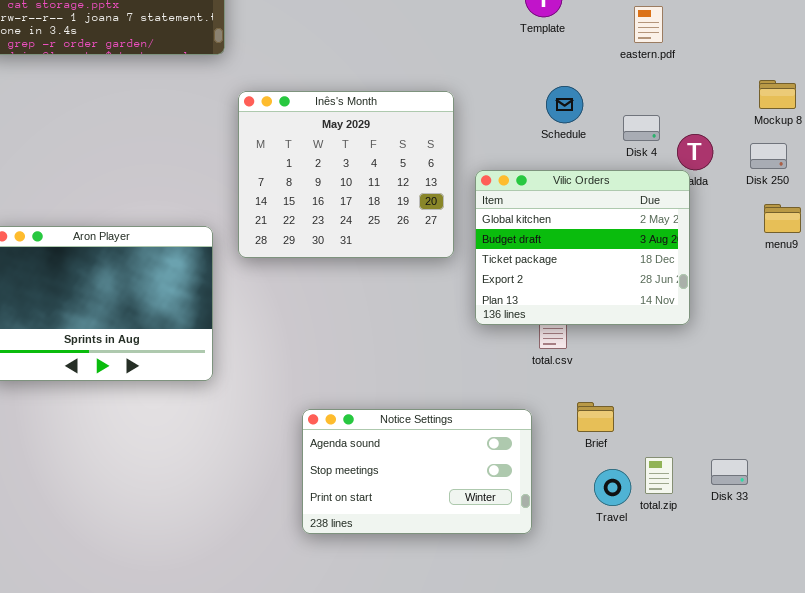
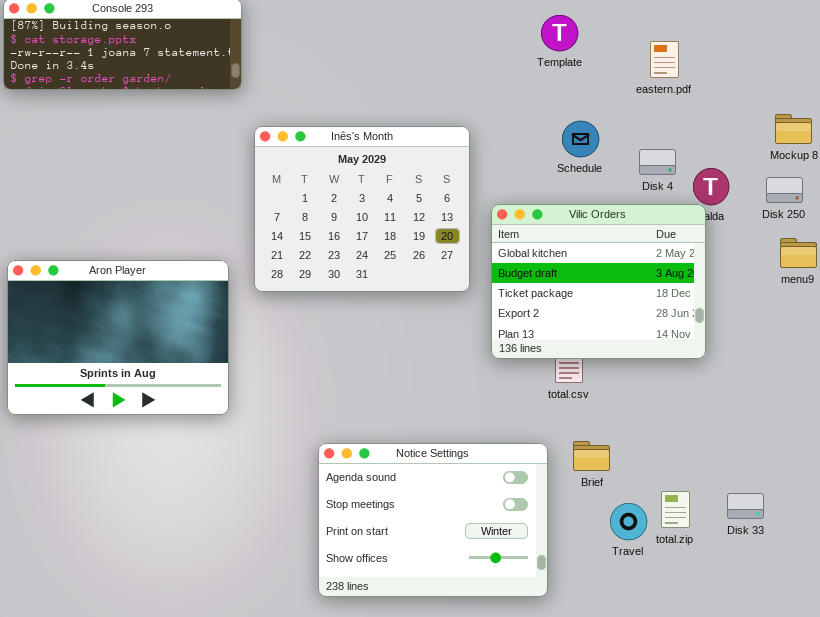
Brief: [577,402,614,432] -> [573,441,610,471], moved
Notice Settings: [302,409,532,534] -> [318,443,548,597], resized

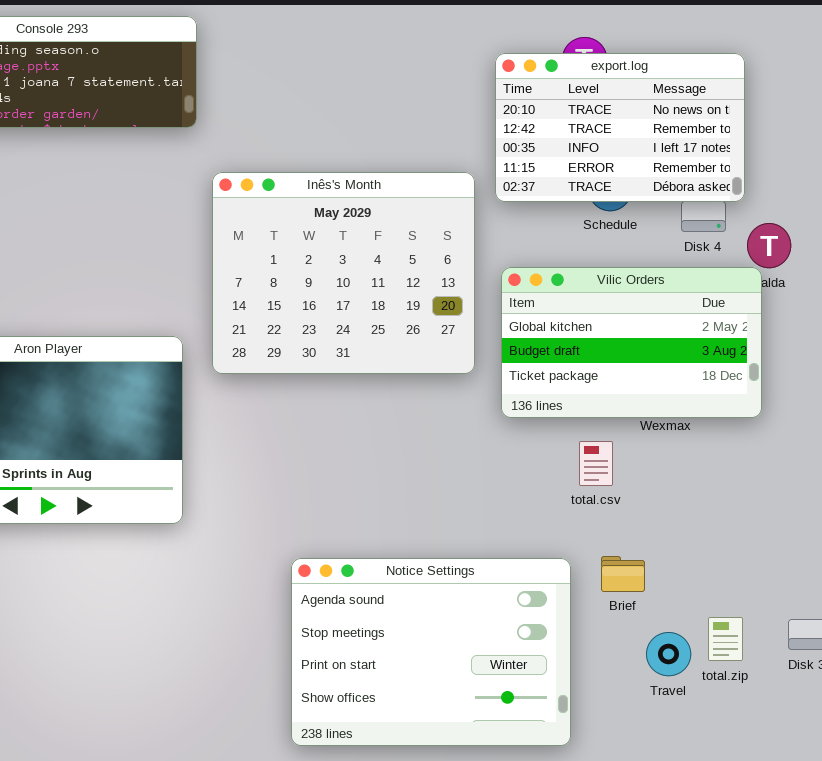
export.log: none -> [495,53,745,202], opened
Vilic Orders: [491,204,706,359] -> [501,267,762,418], resized

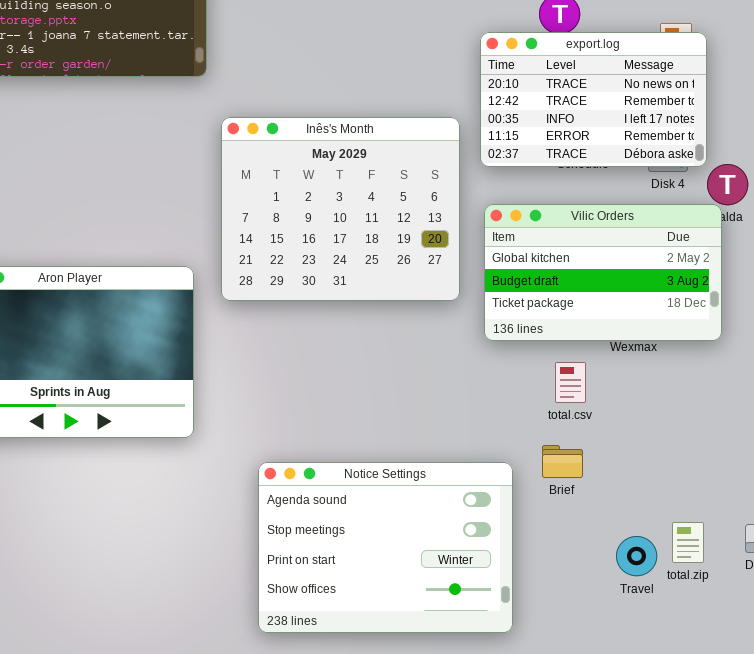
export.log: [495,53,745,202] -> [480,32,707,167], moved
Brief: [601,556,645,592] -> [542,445,583,478], moved
Notice Settings: [291,558,571,746] -> [258,462,513,633], moved

